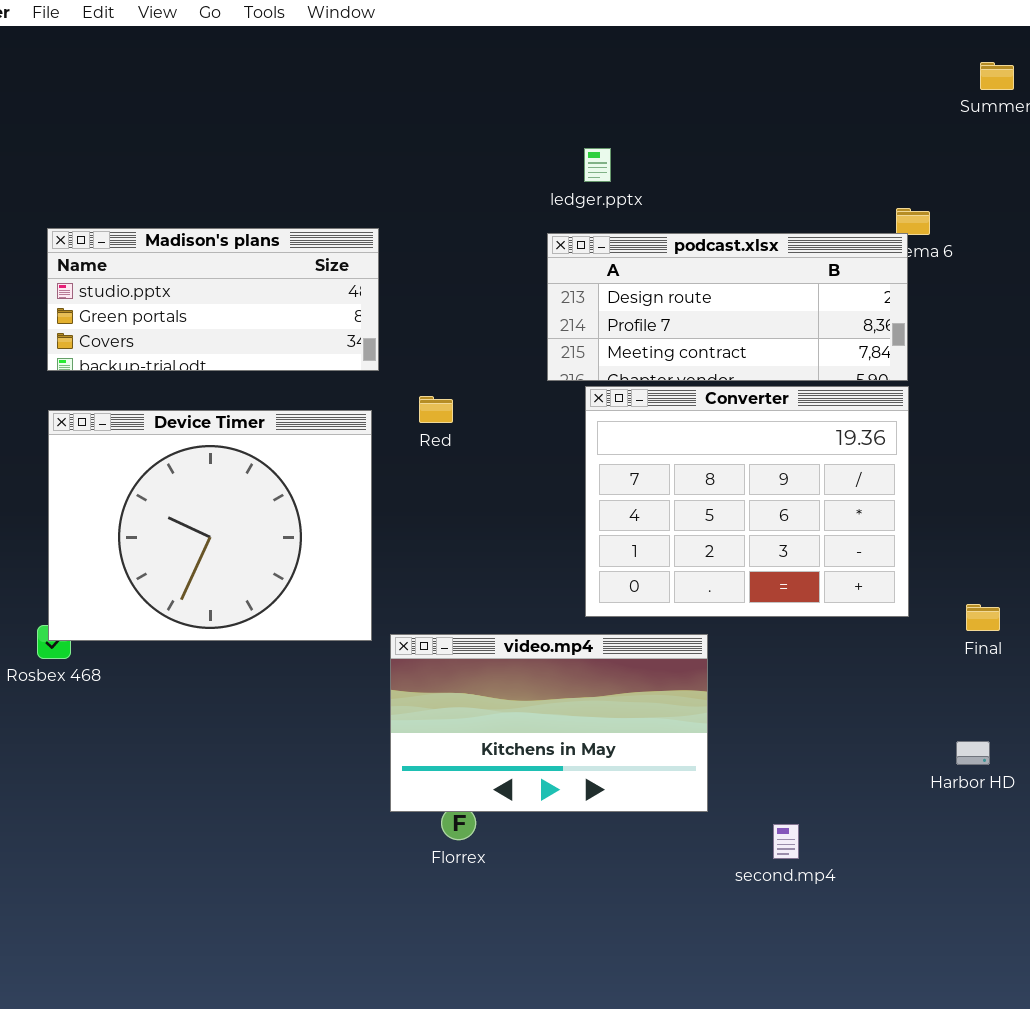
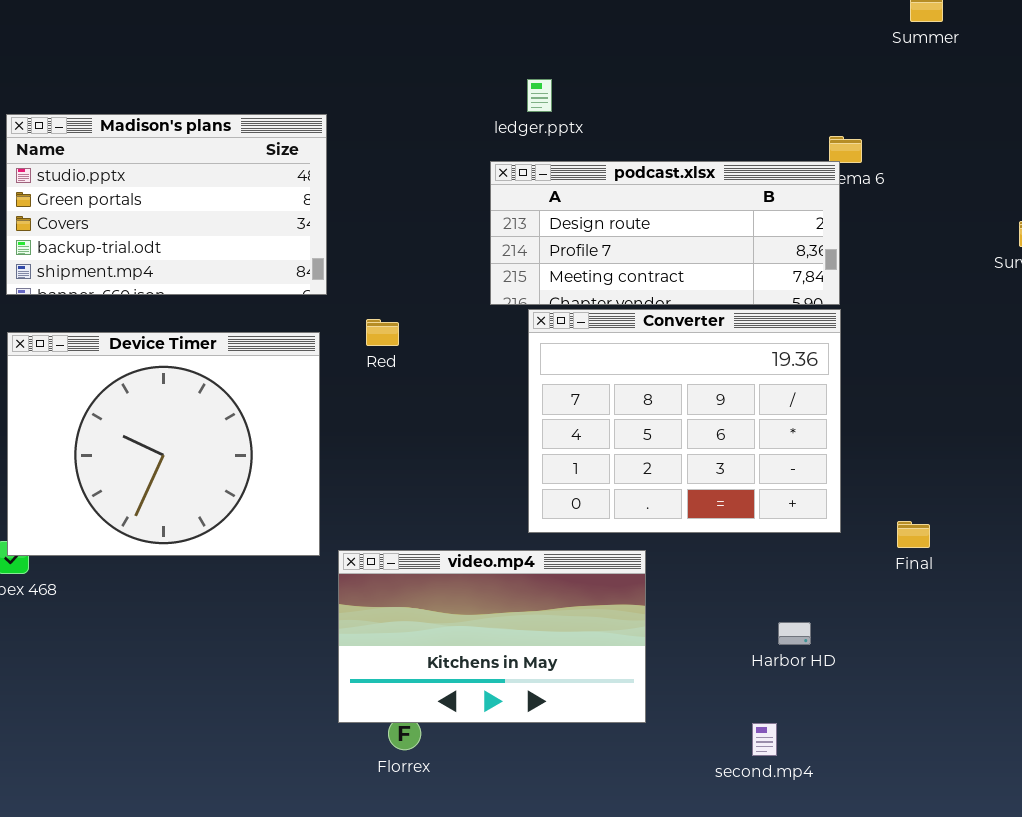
Madison's plans: [47,228,379,371] -> [6,114,327,295], resized
Harbor HD: [956,741,990,765] -> [778,622,811,645], moved
second.mp4: [773,824,799,859] -> [752,723,777,756], moved

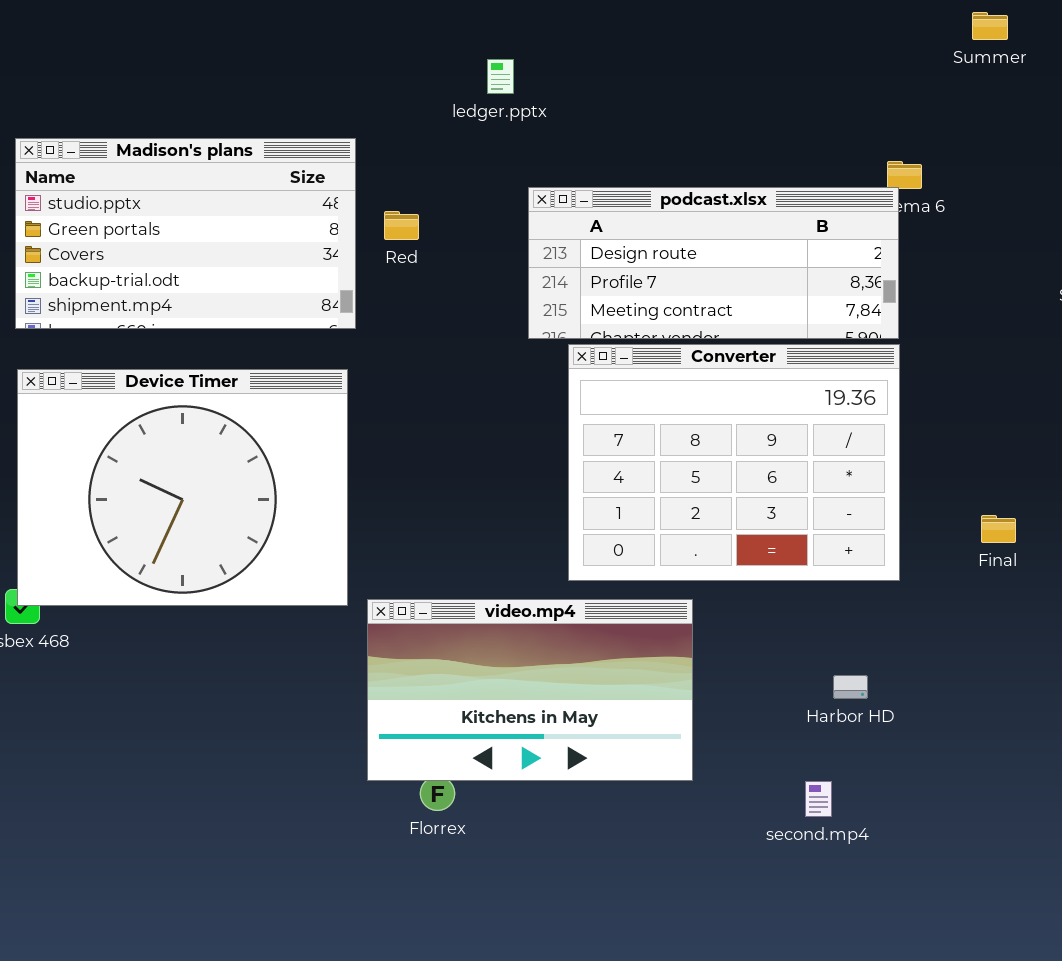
ledger.pptx: [527,79,552,112] -> [487,59,514,94], moved
Red: [366,319,399,346] -> [384,211,419,240], moved
Final: [897,521,930,548] -> [981,515,1016,543], moved

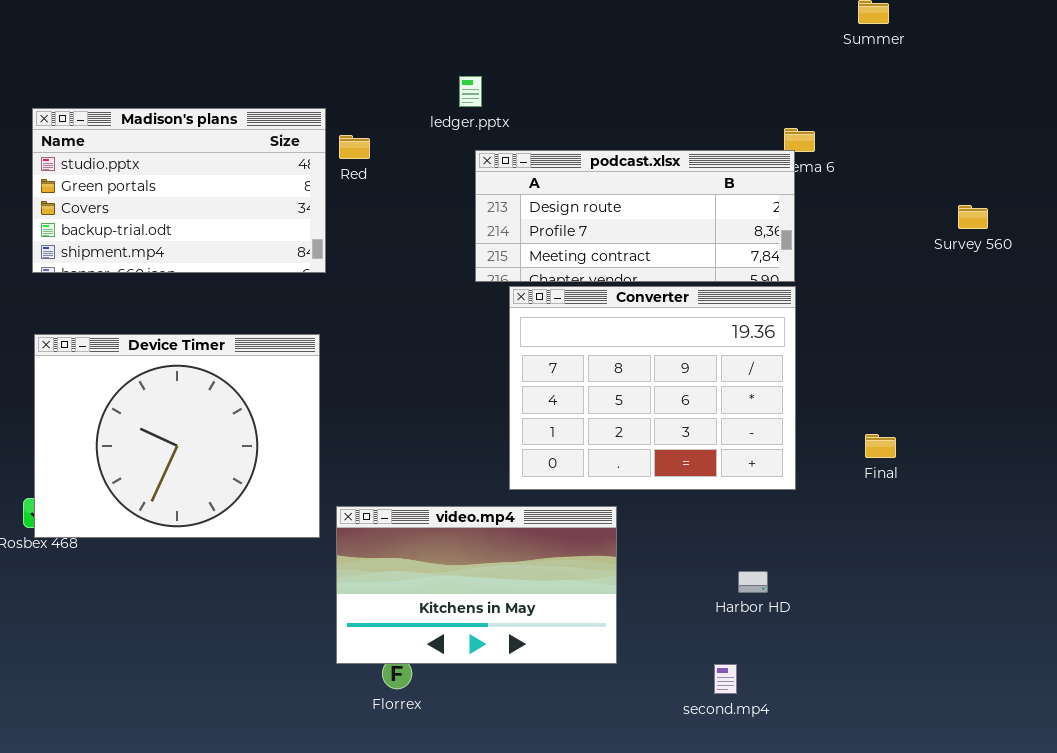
ledger.pptx: [487,59,514,94] -> [459,76,482,107], moved
Red: [384,211,419,240] -> [339,135,370,159], moved
Device Timer: [17,369,348,606] -> [34,334,320,538], moved

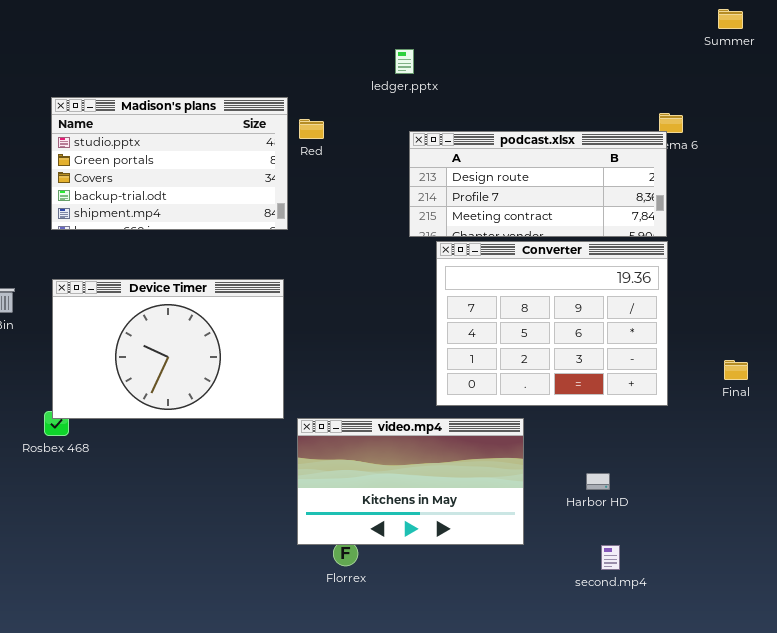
ledger.pptx: [459,76,482,107] -> [395,49,414,74], moved
Device Timer: [34,334,320,538] -> [52,279,284,419], resized
Harbor HD: [738,571,768,593] -> [586,473,610,490], moved

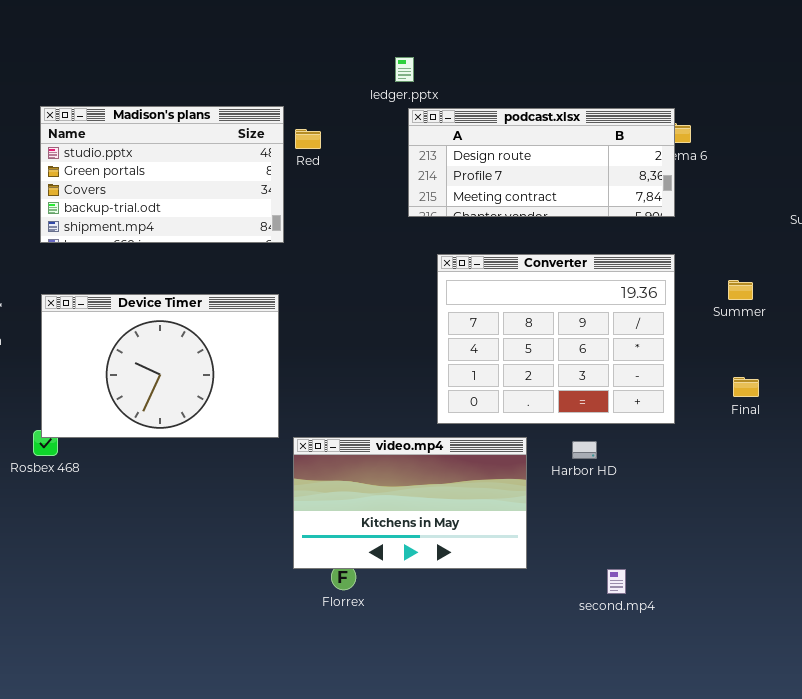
Summer: [718,9,743,29] -> [728,280,753,300], moved
podcast.xlsx: [409,131,667,237] -> [408,108,675,217], moved
Harbor HD: [586,473,610,490] -> [572,441,597,459], moved

